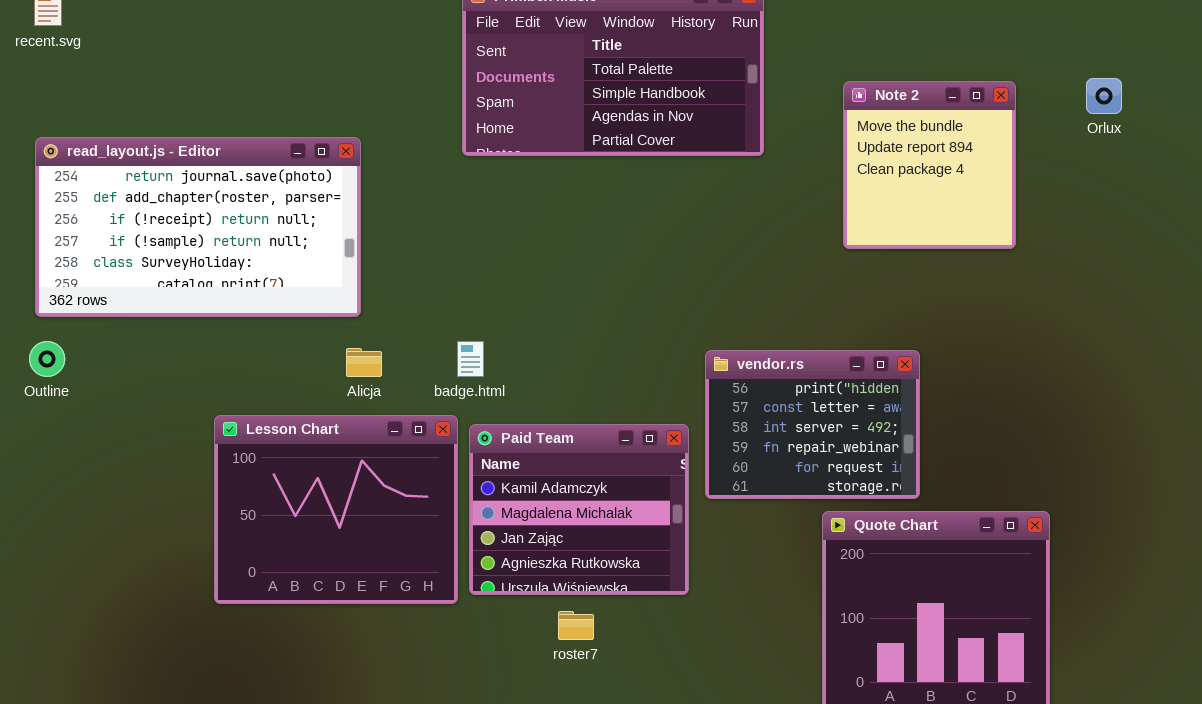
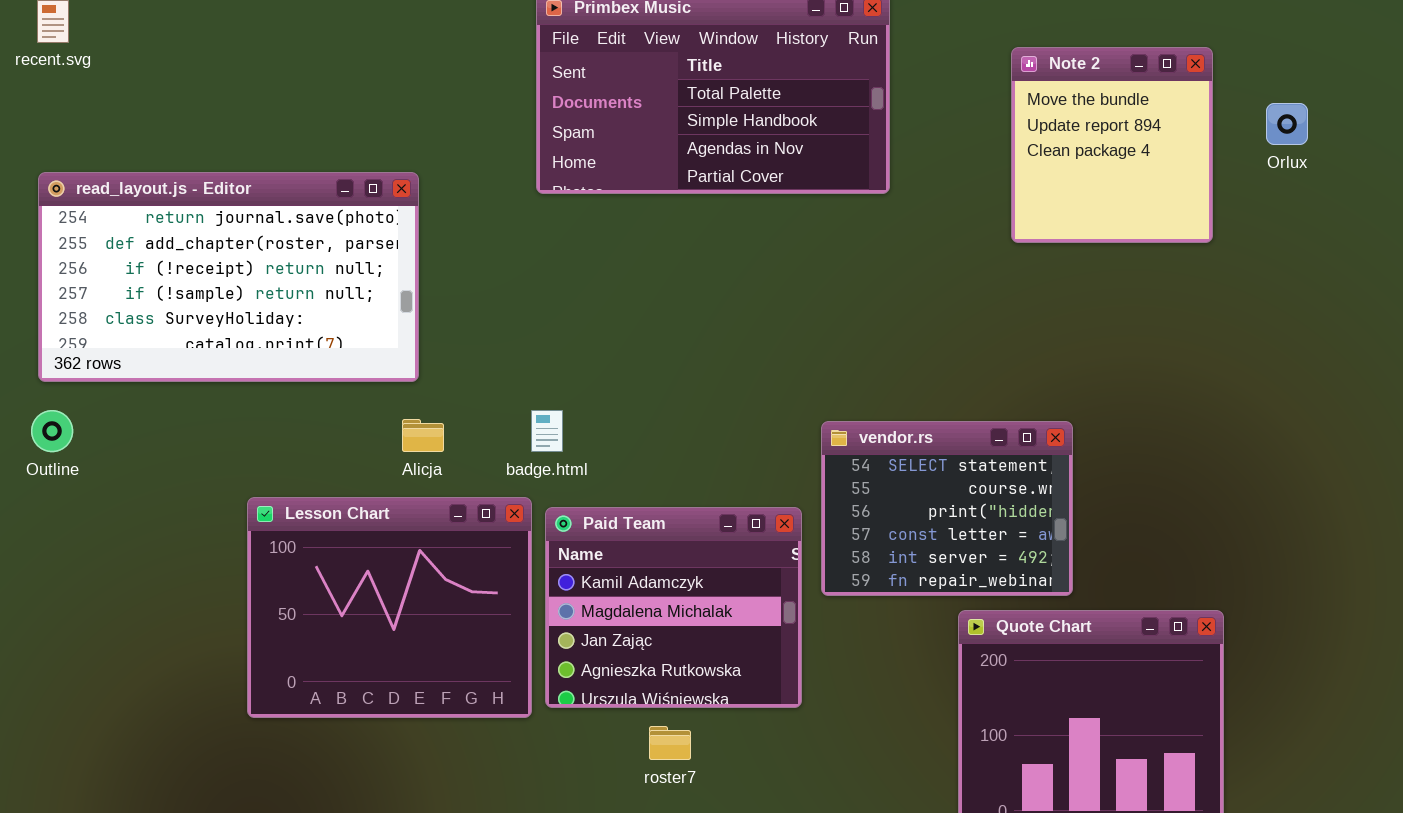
Note 2: [843,81,1016,249] -> [1011,47,1213,243], moved
vendor.rs: [705,350,920,499] -> [821,421,1073,596], scrolled up 2 rows

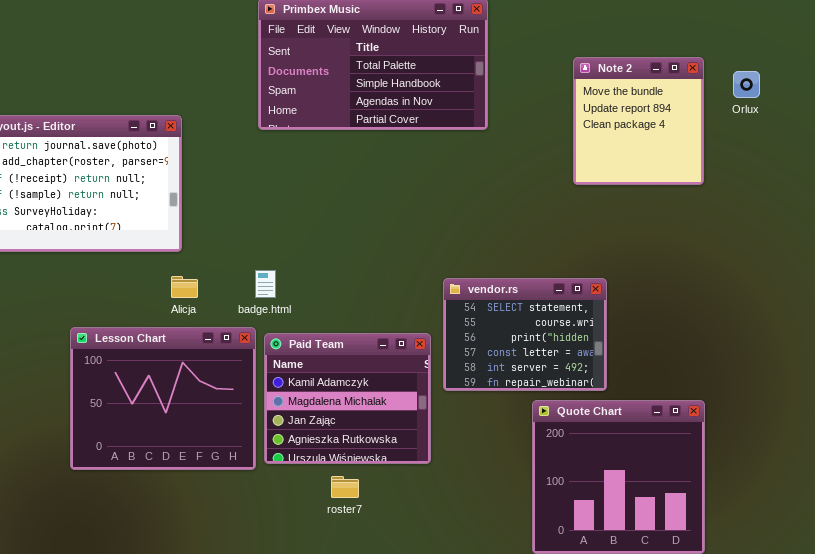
Note 2: [1011,47,1213,243] -> [573,57,704,185], moved

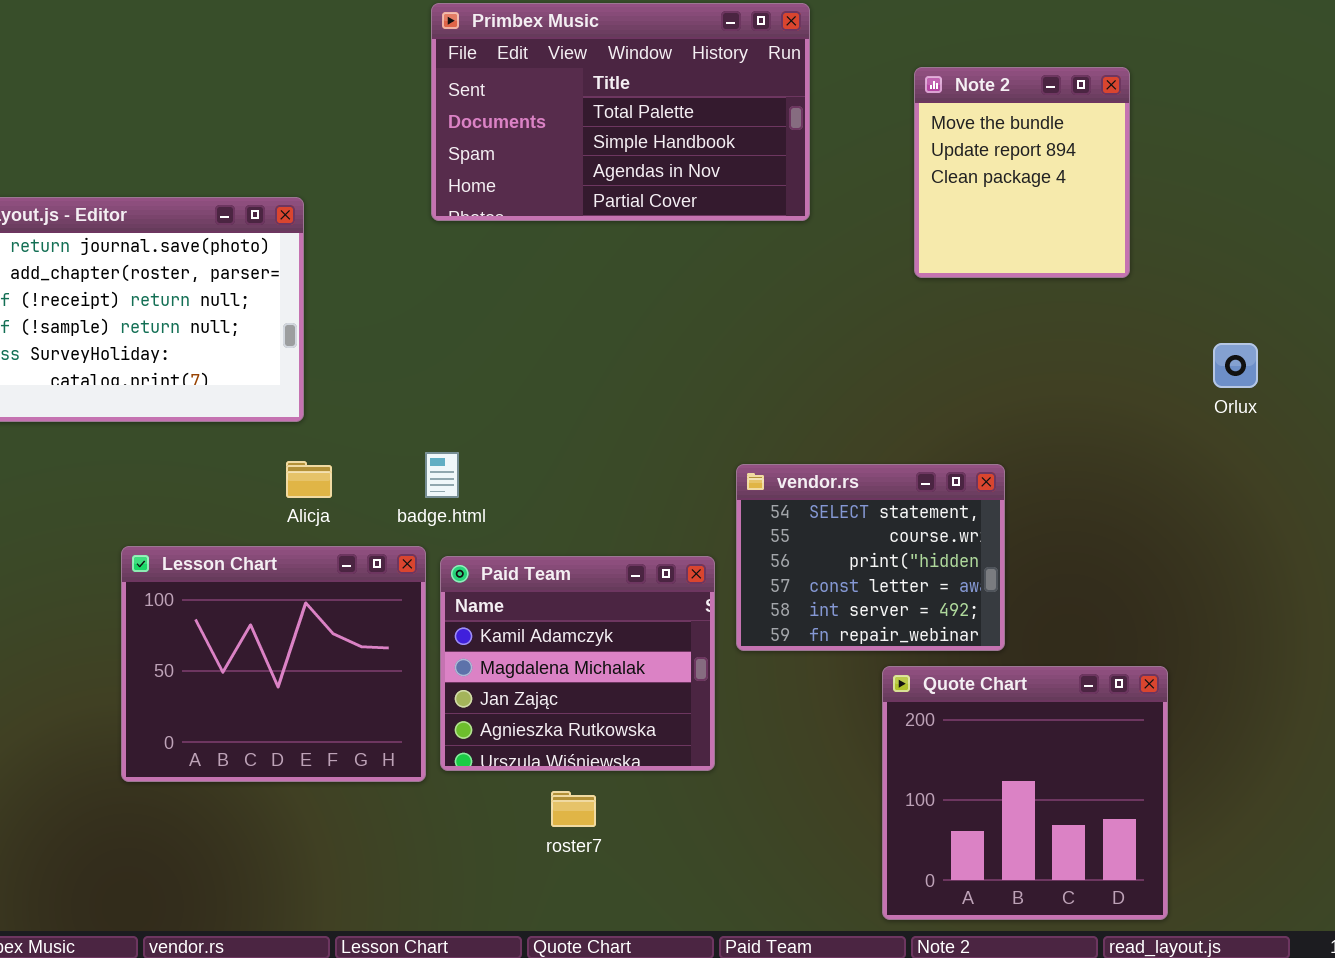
Note 2: [573,57,704,185] -> [914,67,1130,278], moved
Orlux: [733,71,760,98] -> [1213,343,1258,388], moved

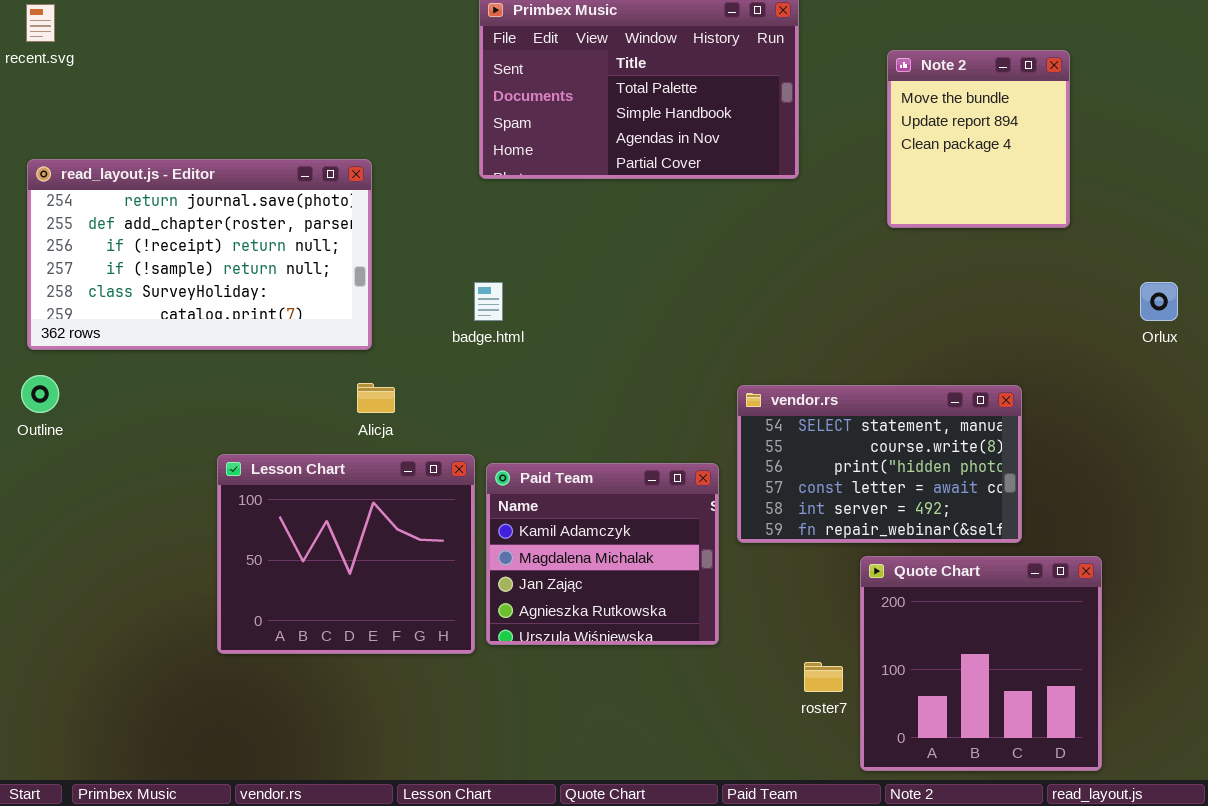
badge.html: [425,452,459,498] -> [474,282,503,321], moved
vendor.rs: [736,464,1005,651] -> [737,385,1022,543], resized
roster7: [551,791,596,827] -> [804,662,843,692], moved

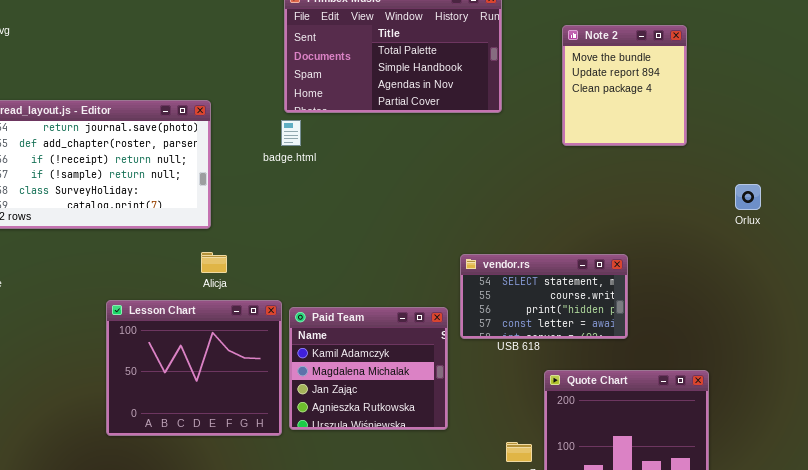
badge.html: [474,282,503,321] -> [281,120,301,146], moved
vendor.rs: [737,385,1022,543] -> [460,254,628,339], resized

